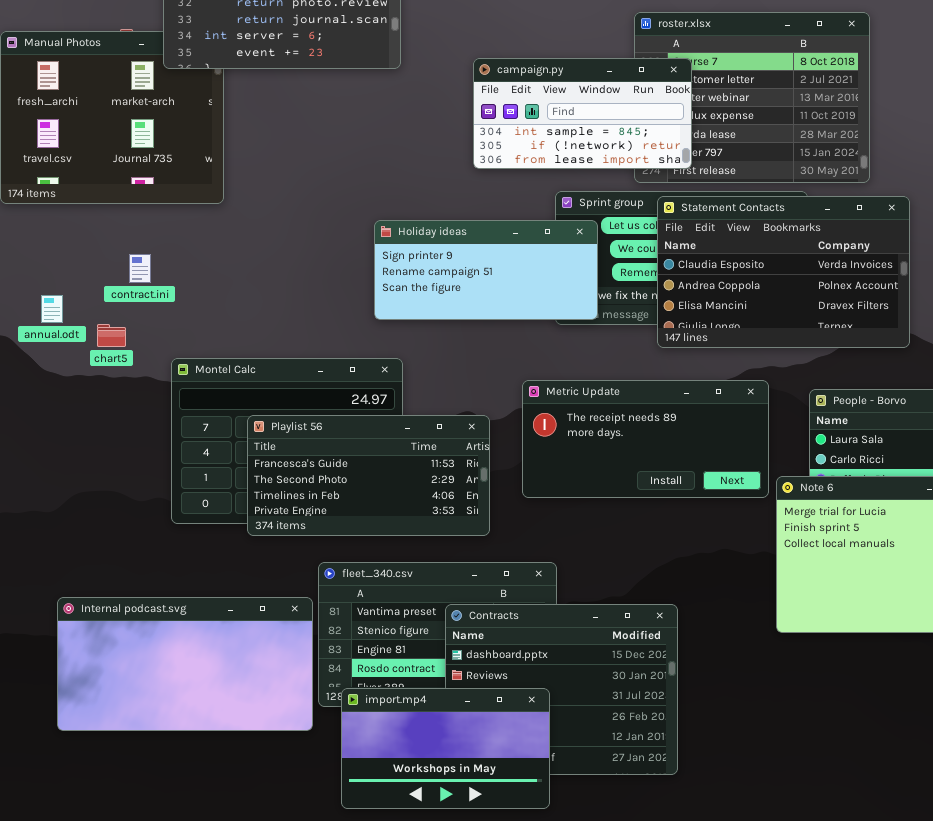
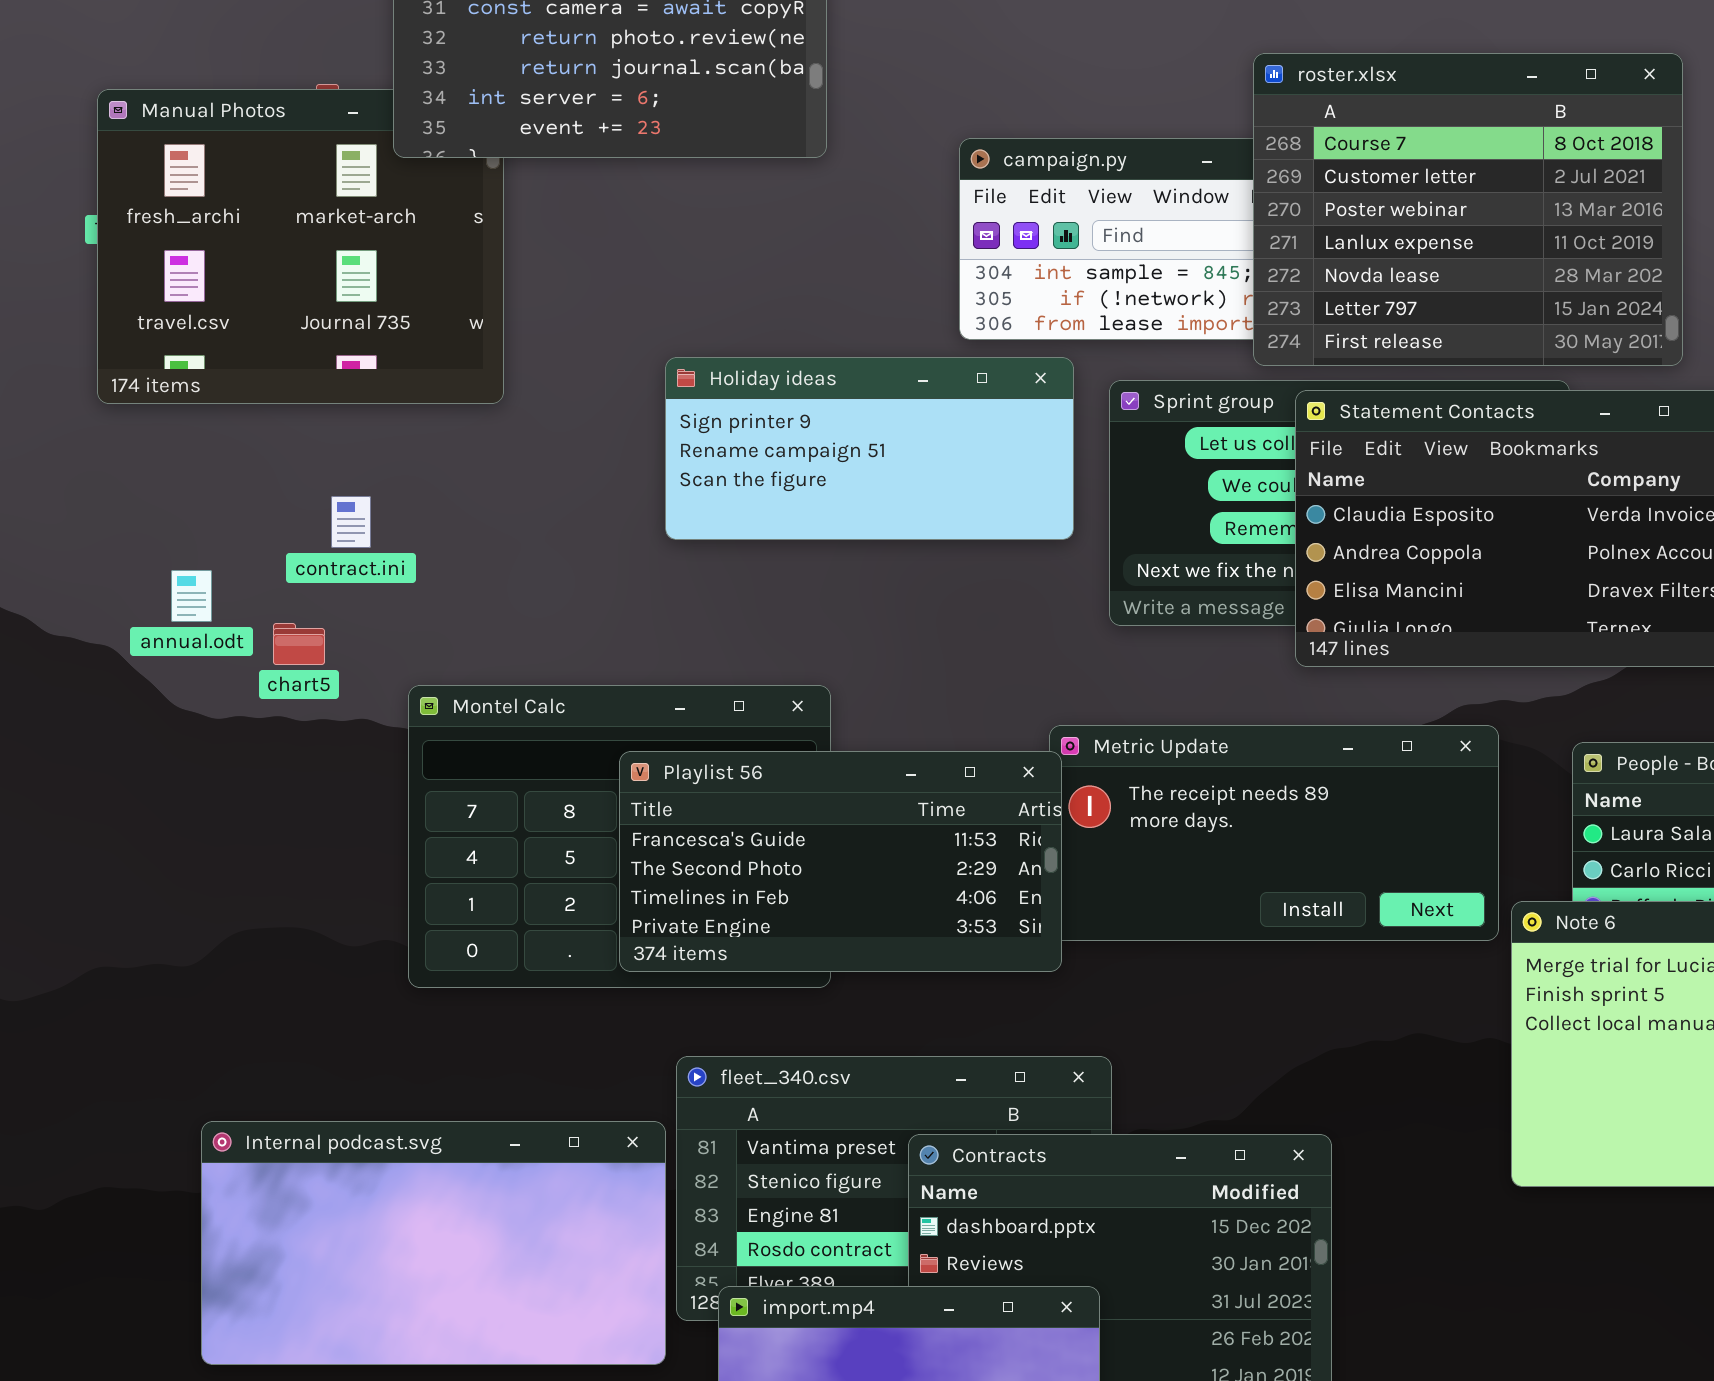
roster.xlsx: [634,12,870,183] -> [1253,53,1683,366], raised
Holiday ideas: [374,220,598,320] -> [665,357,1074,540], moved
Playlist 56: [247,415,490,536] -> [619,751,1062,972], moved

